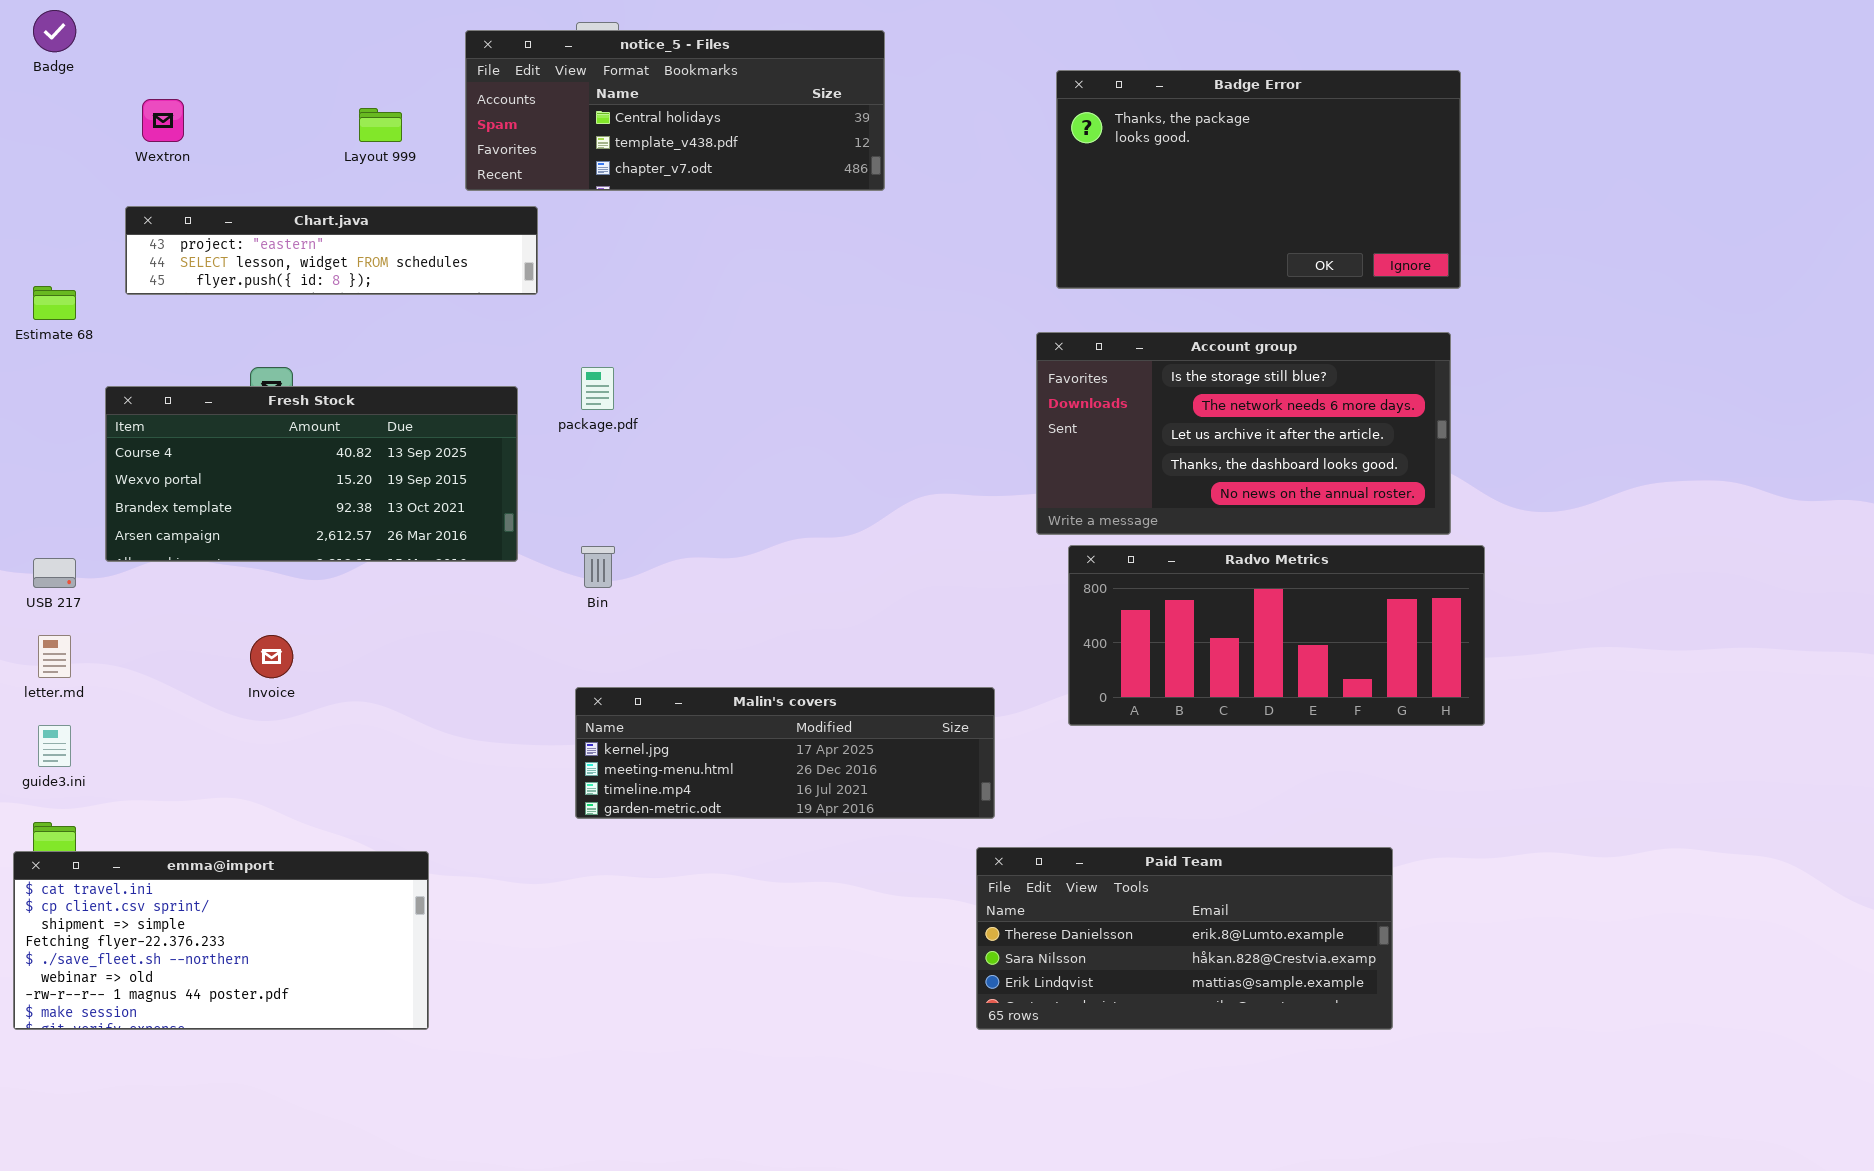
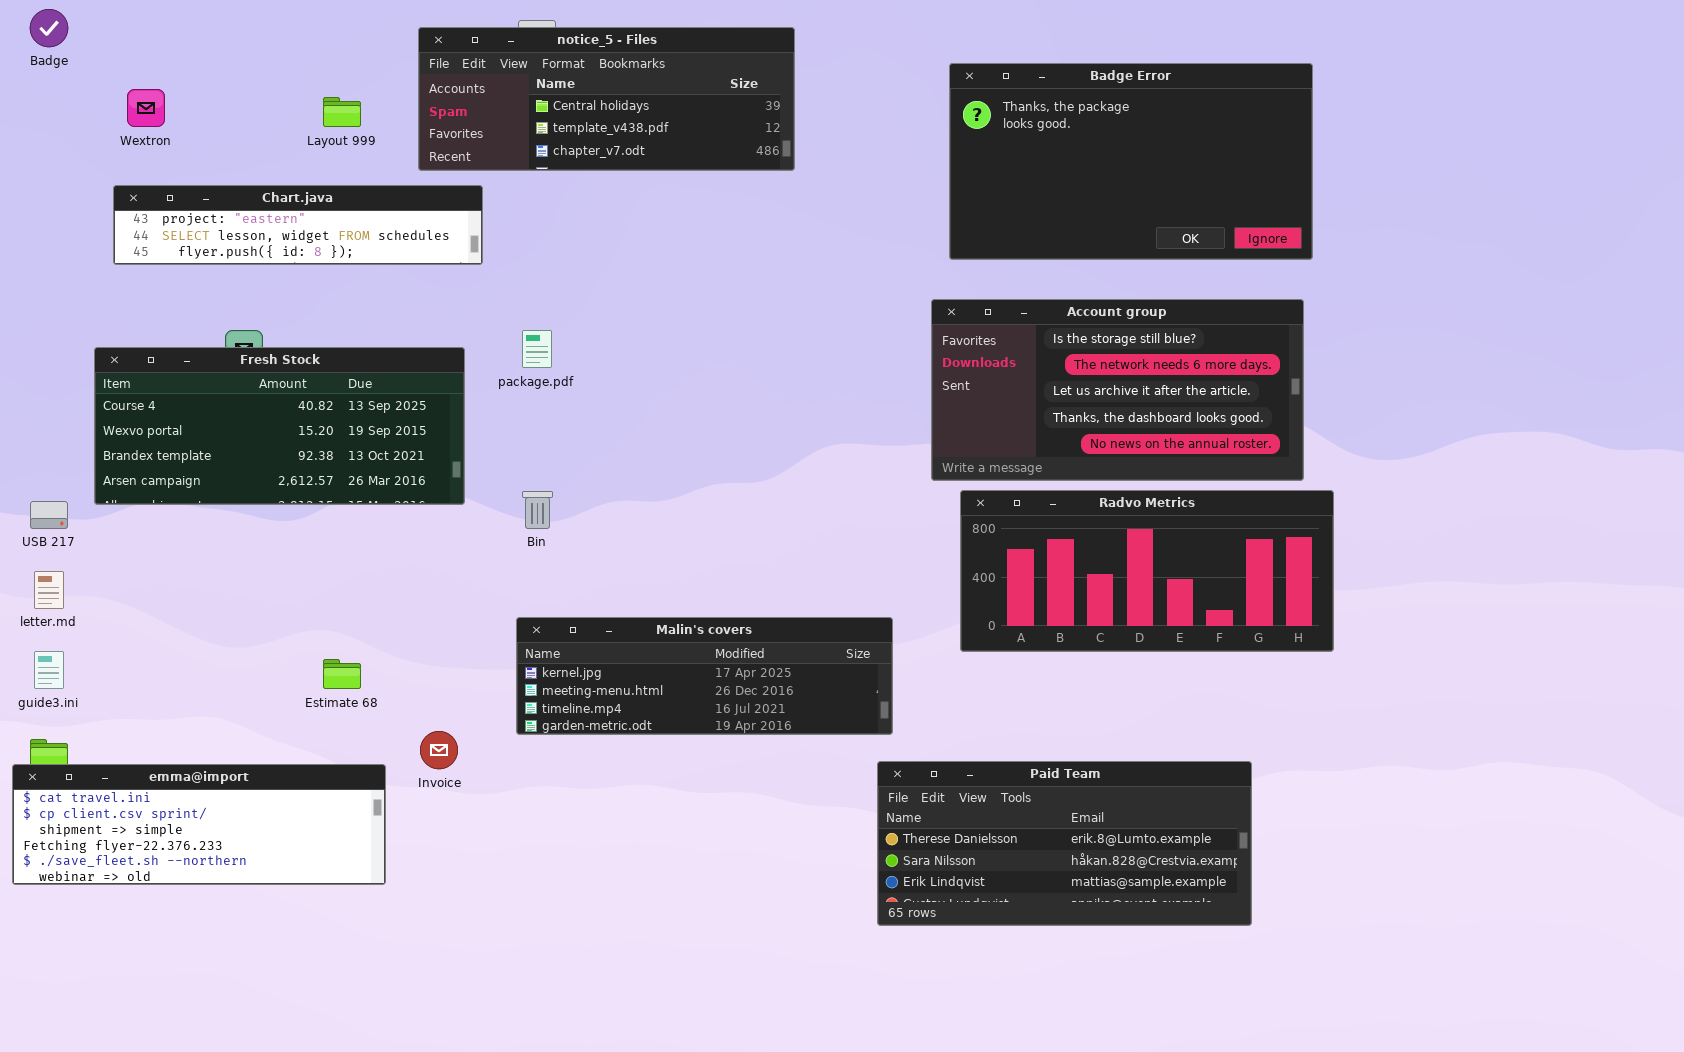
Estimate 68: [33,286,76,320] -> [323,659,361,689], moved
Invoice: [250,635,293,678] -> [420,731,458,769], moved
emma@import: [13,851,429,1030] -> [12,764,386,885], resized

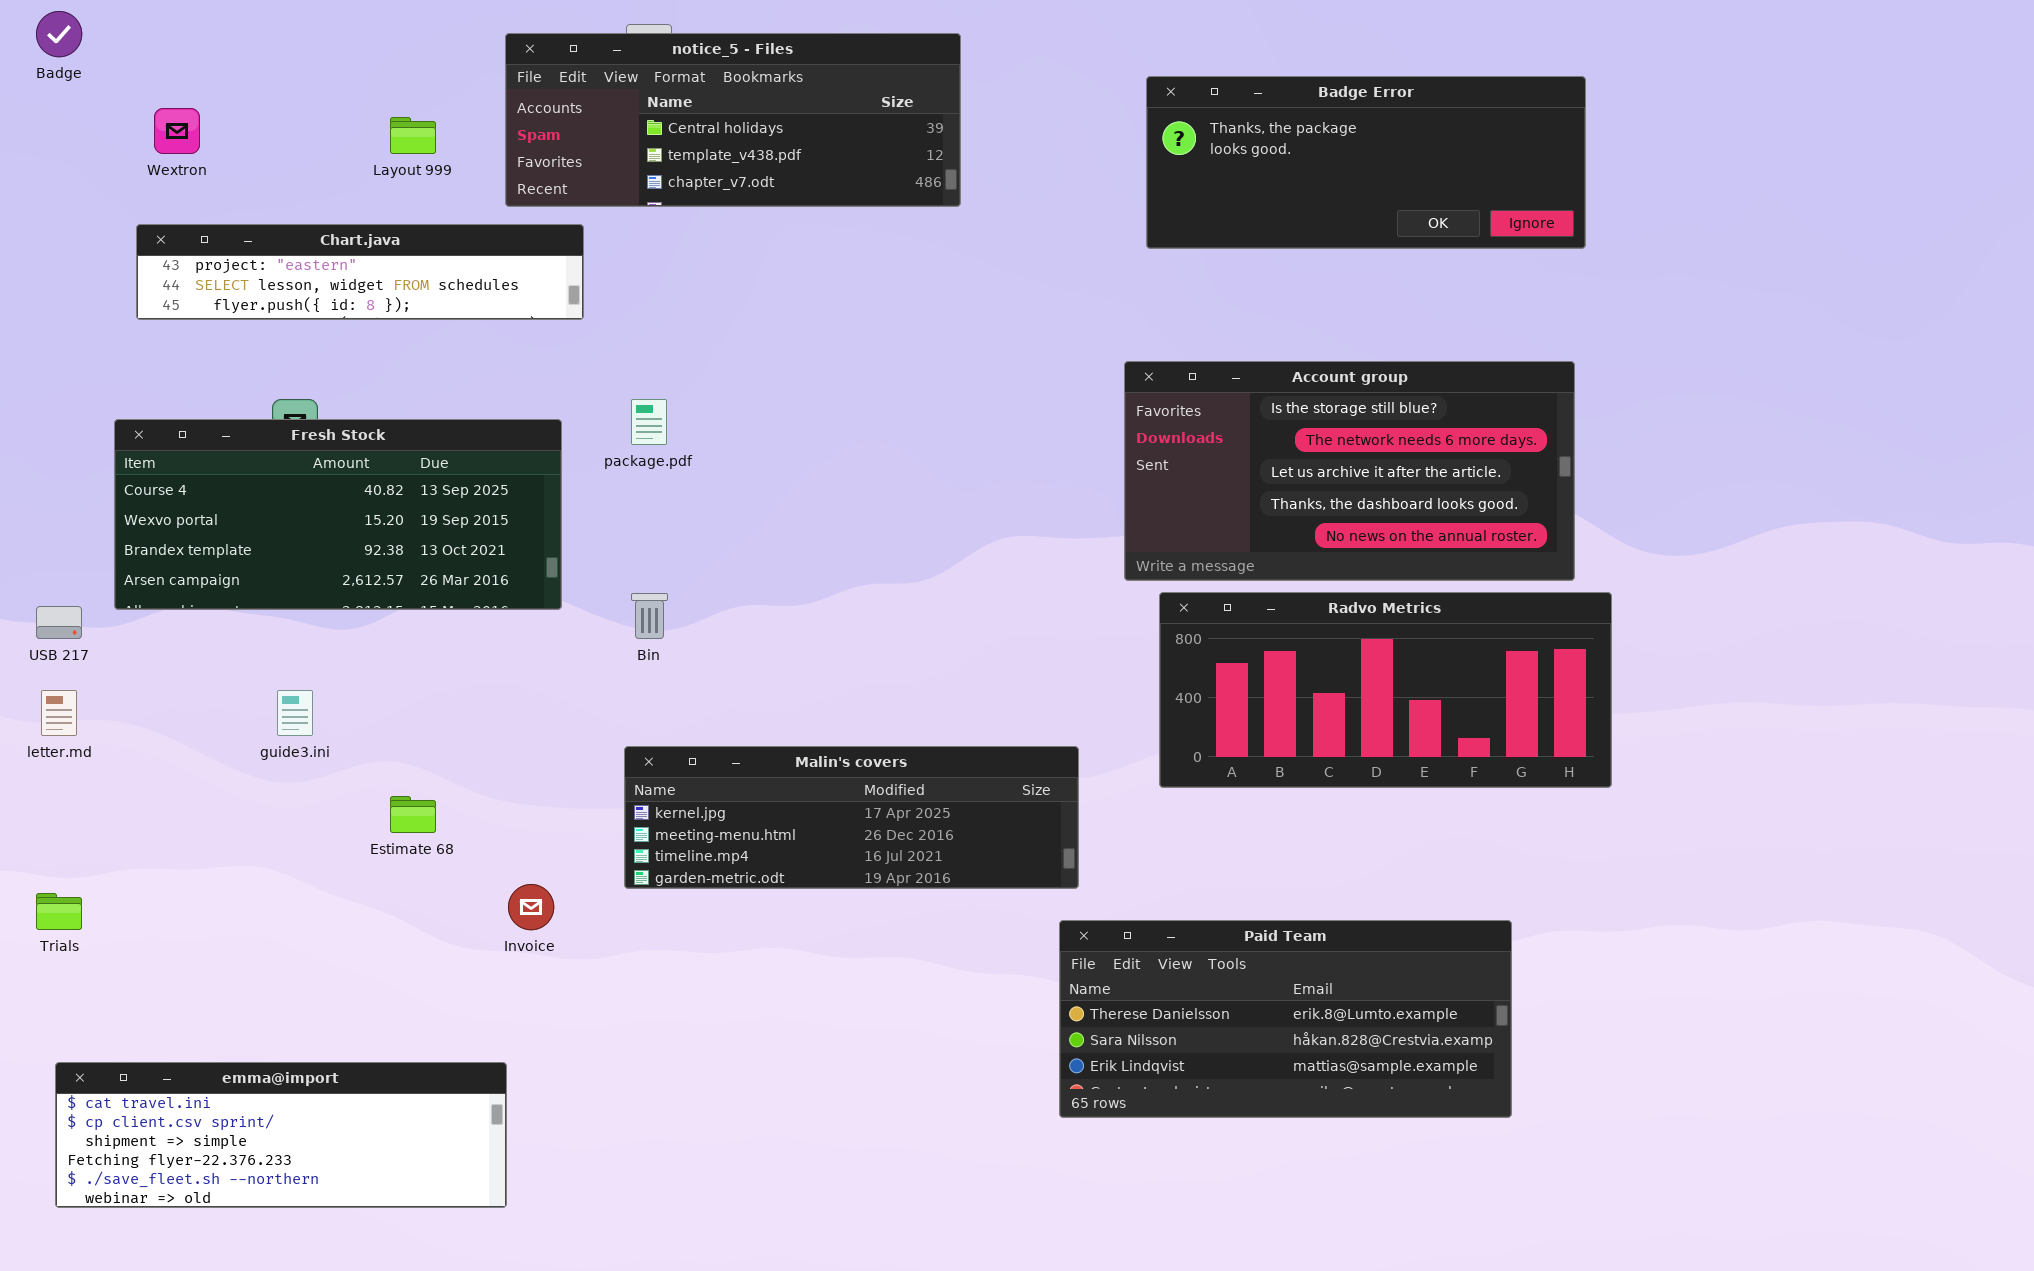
Badge Error: [949,63,1313,260] -> [1146,76,1586,249], resized
guide3.ini: [34,651,64,689] -> [277,690,313,736], moved
emma@import: [12,764,386,885] -> [55,1062,507,1208], moved

